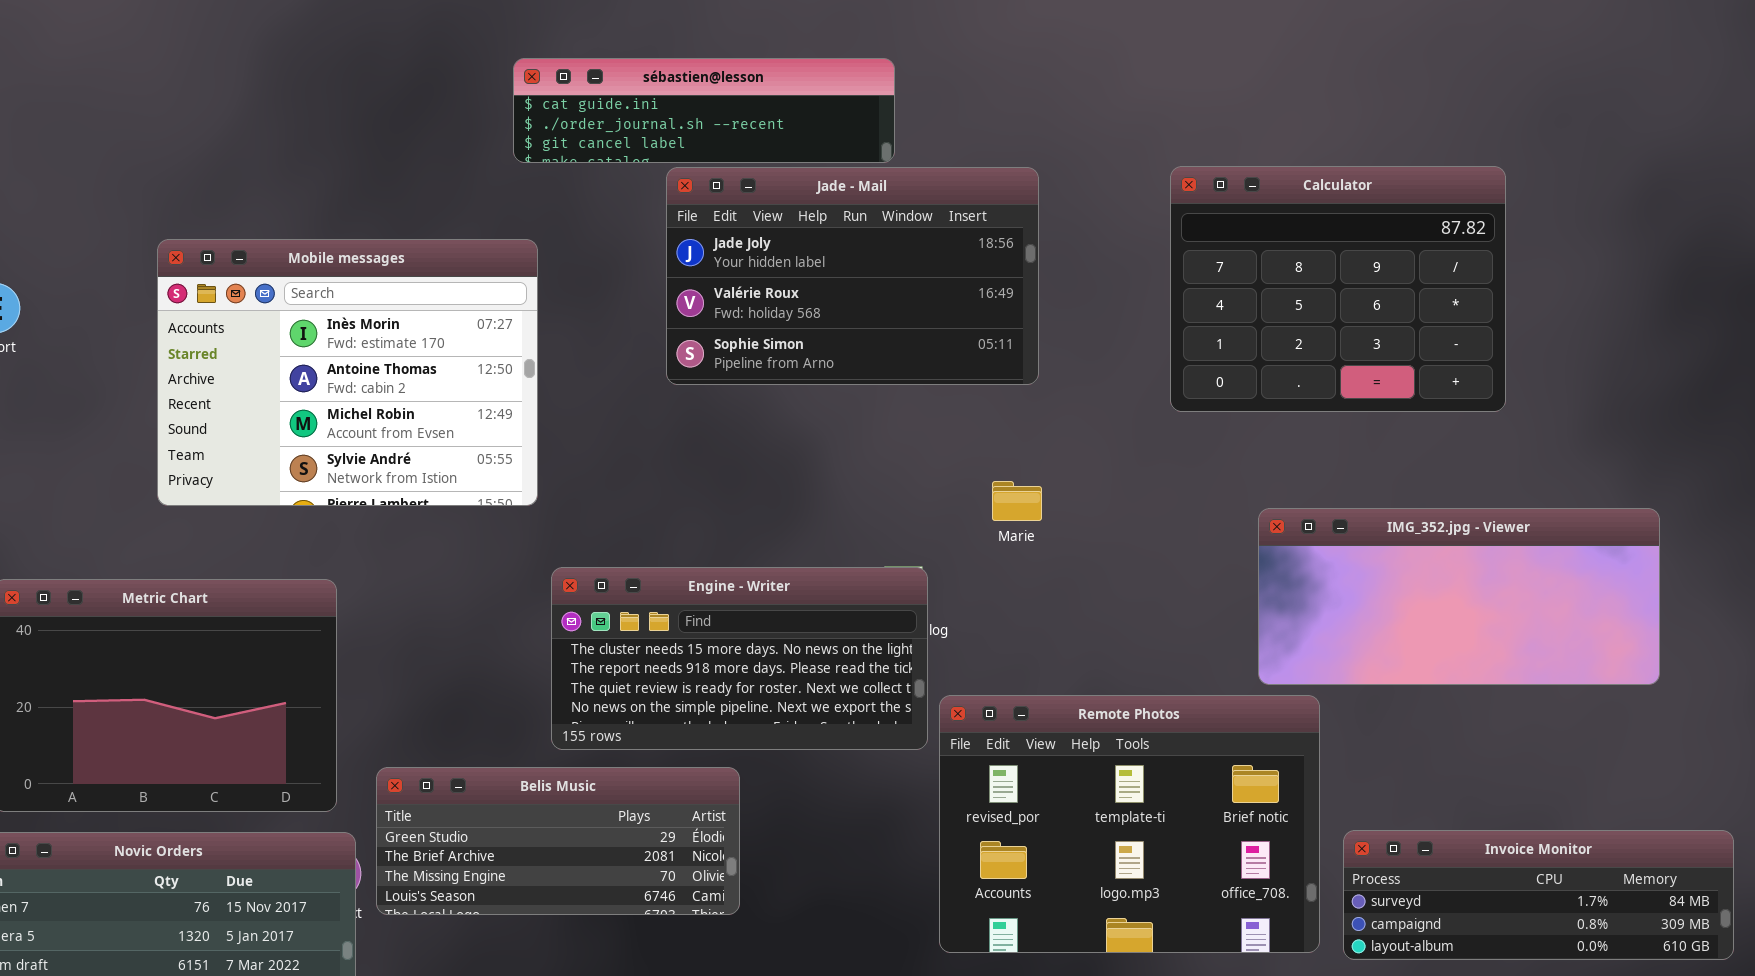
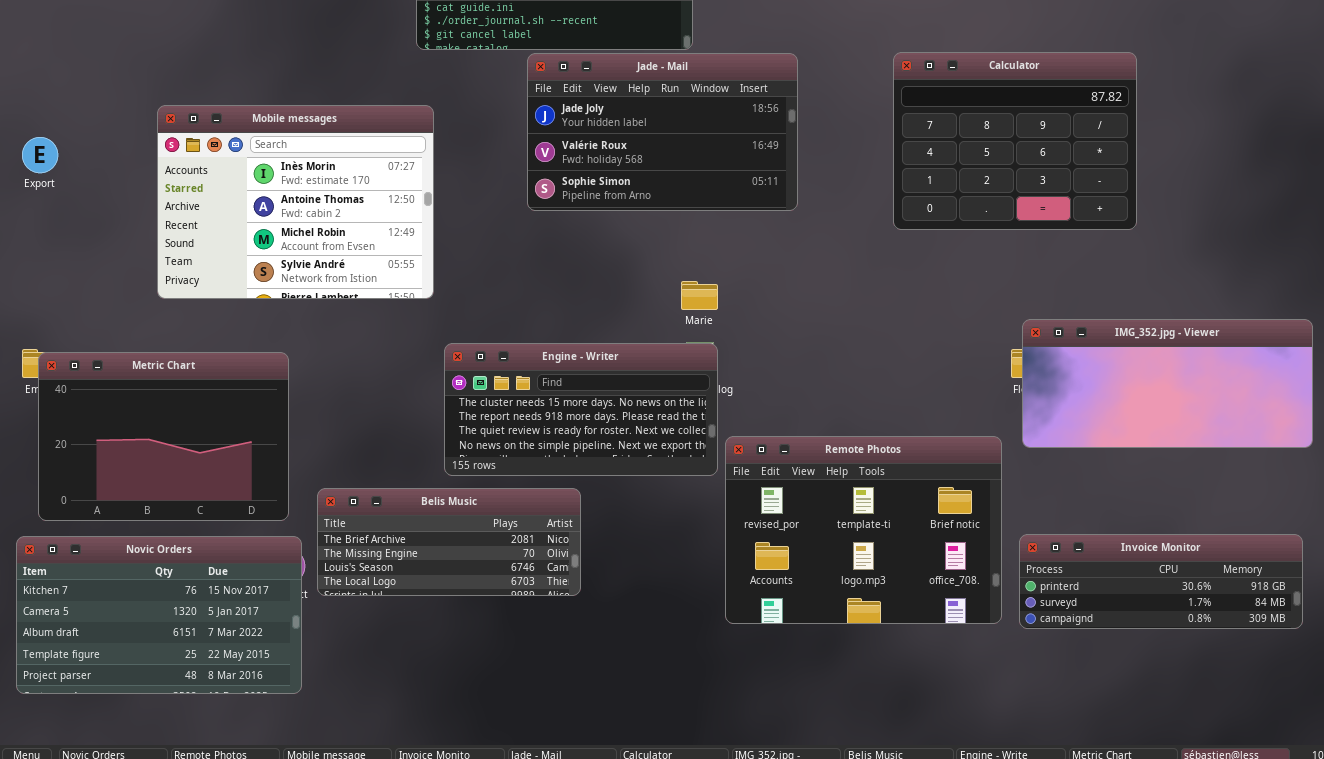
Marie: [992,481,1042,521] -> [681,281,718,310], moved
IMG_352.jpg - Viewer: [1258,508,1660,685] -> [1022,319,1313,448], moved
Belis Music: [376,767,740,915] -> [317,488,581,596], scrolled down 1 row
Invoice Monitor: [1343,830,1734,960] -> [1019,534,1303,629], scrolled up 1 row

